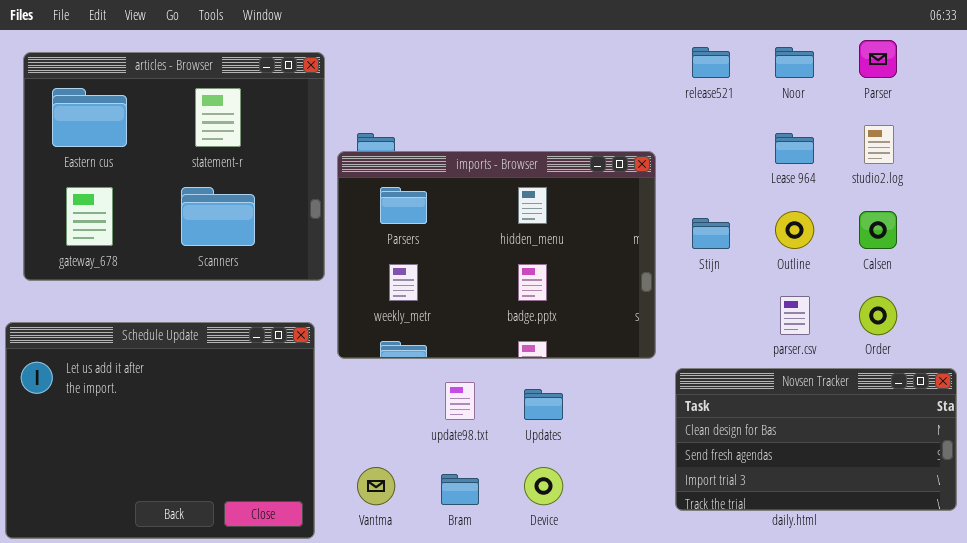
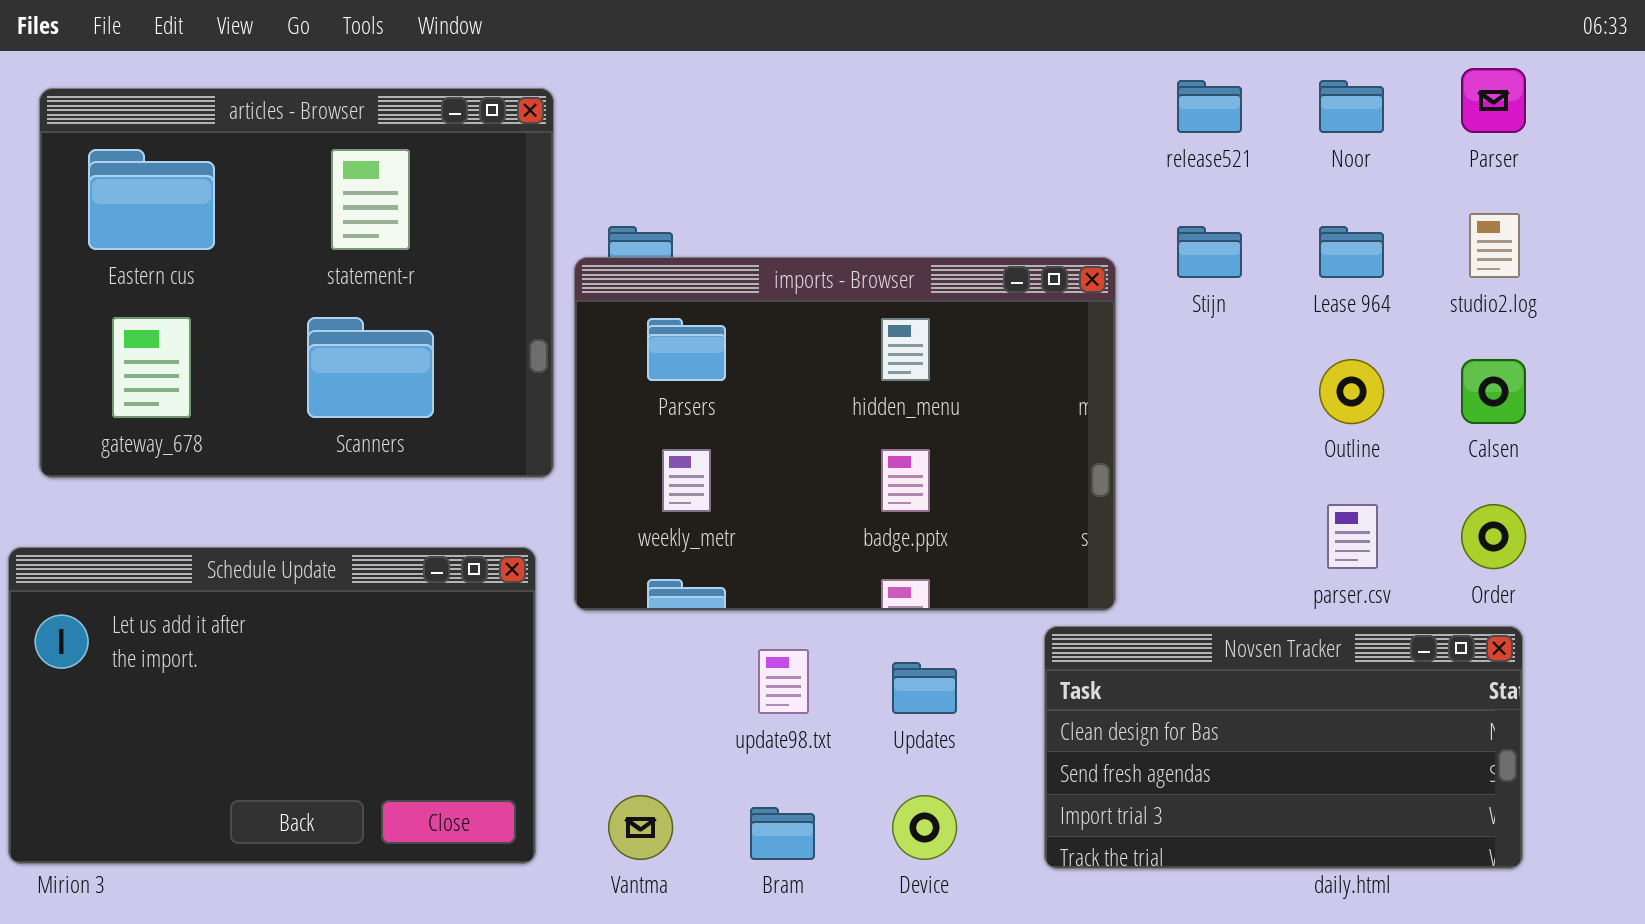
Stijn: [692,218,730,249] -> [1177,226,1242,278], moved
Schedule Update: [5,322,315,539] -> [8,547,536,864], resized
Novsen Tracker: [675,368,957,511] -> [1044,626,1523,869], moved

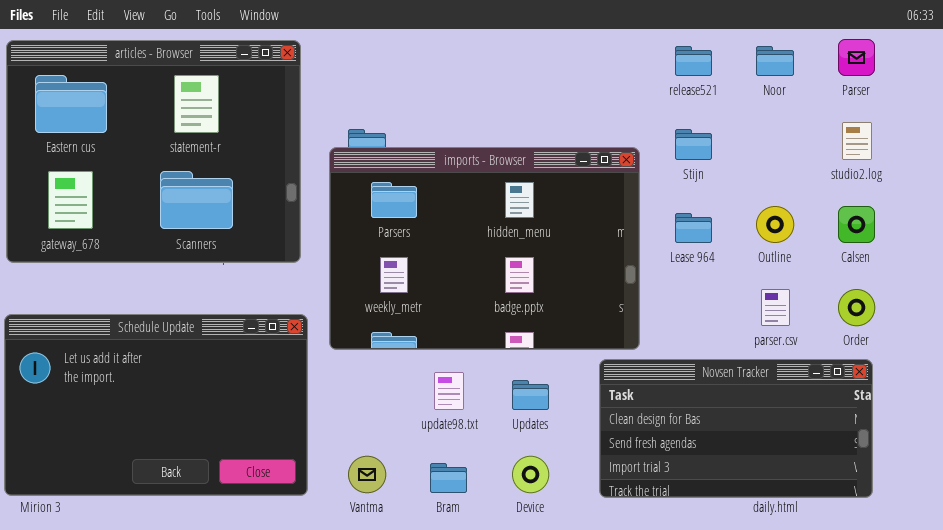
articles - Browser: [39,88,554,478] -> [6,40,301,263], moved
Lease 964: [1319,226,1384,278] -> [675,213,712,243], moved

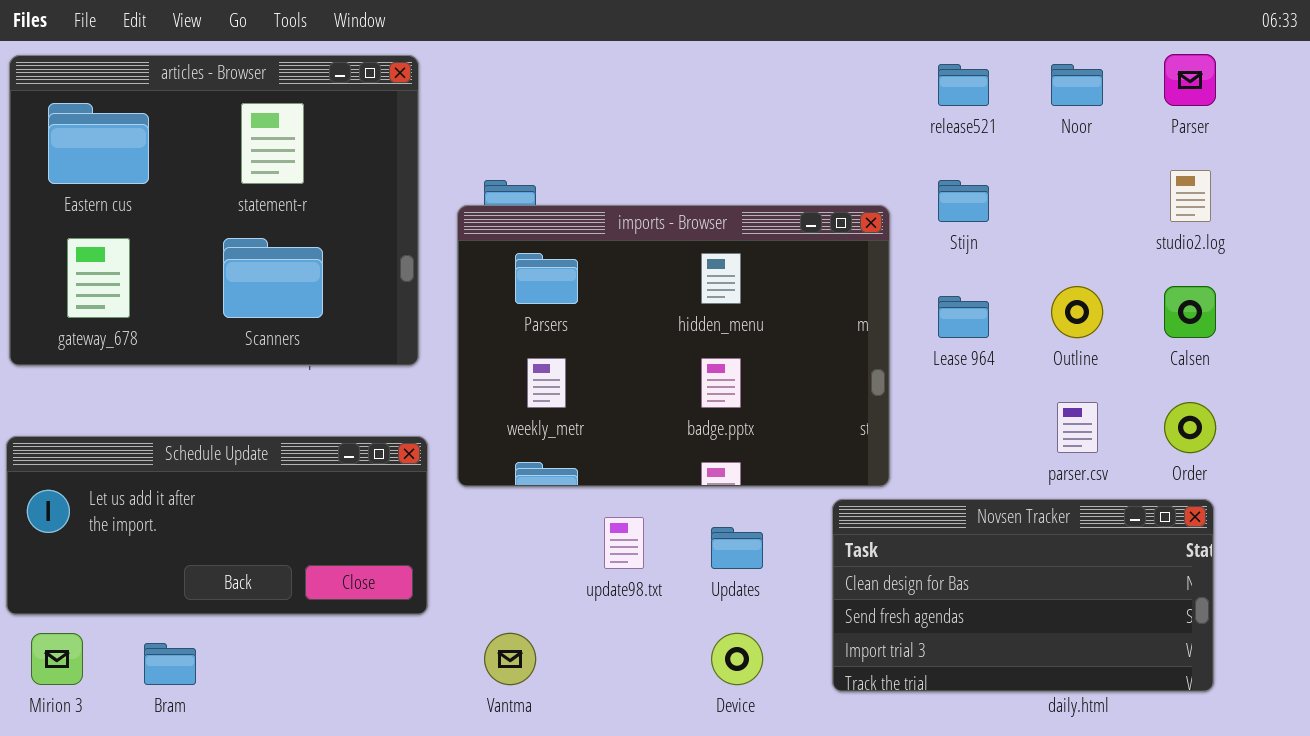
Schedule Update: [4,314,308,496] -> [6,436,428,615], resized
Bram: [430,463,467,493] -> [144,643,196,685], moved

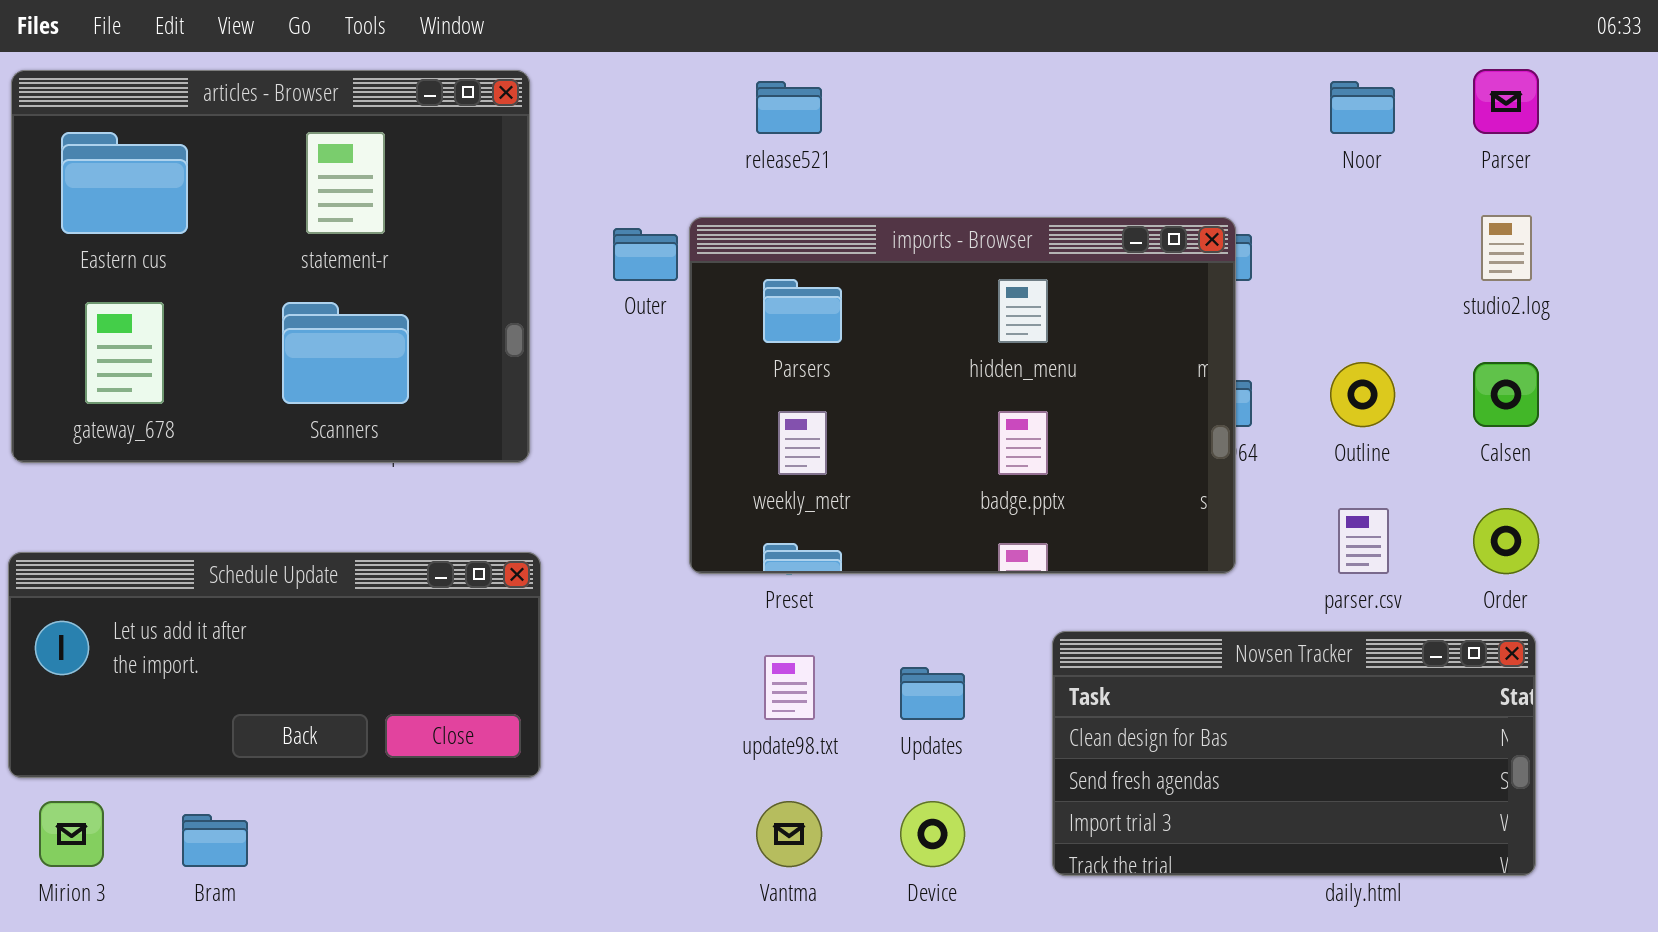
release521: [938,64,989,106] -> [756,81,822,134], moved
imports - Browser: [457,205,890,487] -> [689,217,1236,574], moved
Vantma: [484,633,536,685] -> [756,801,822,867], moved

